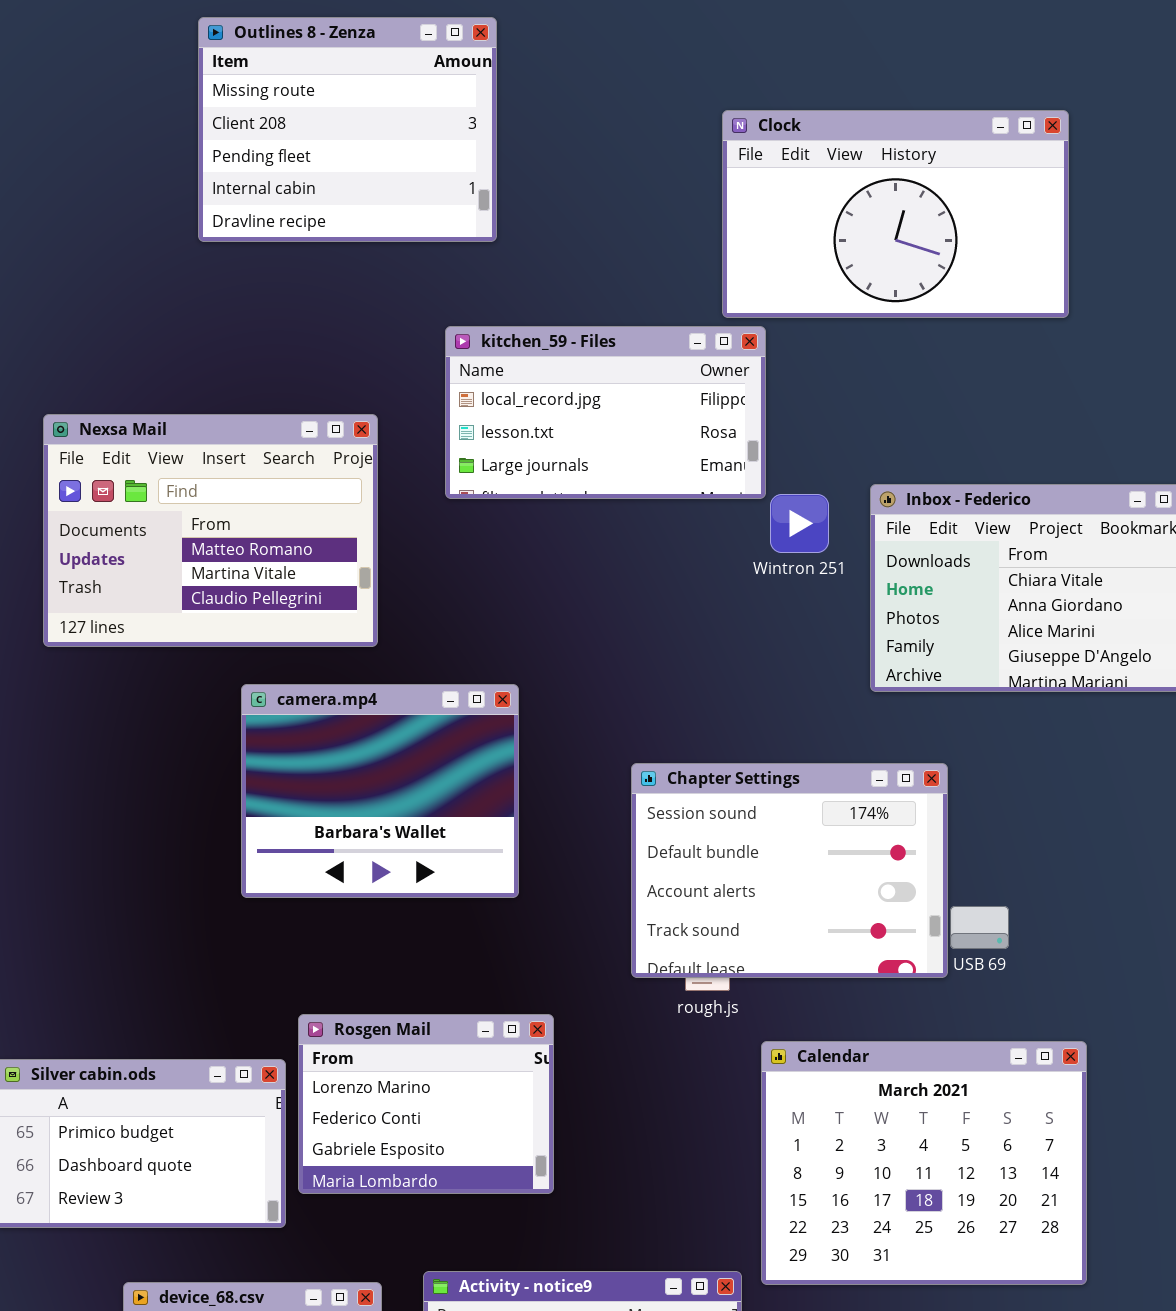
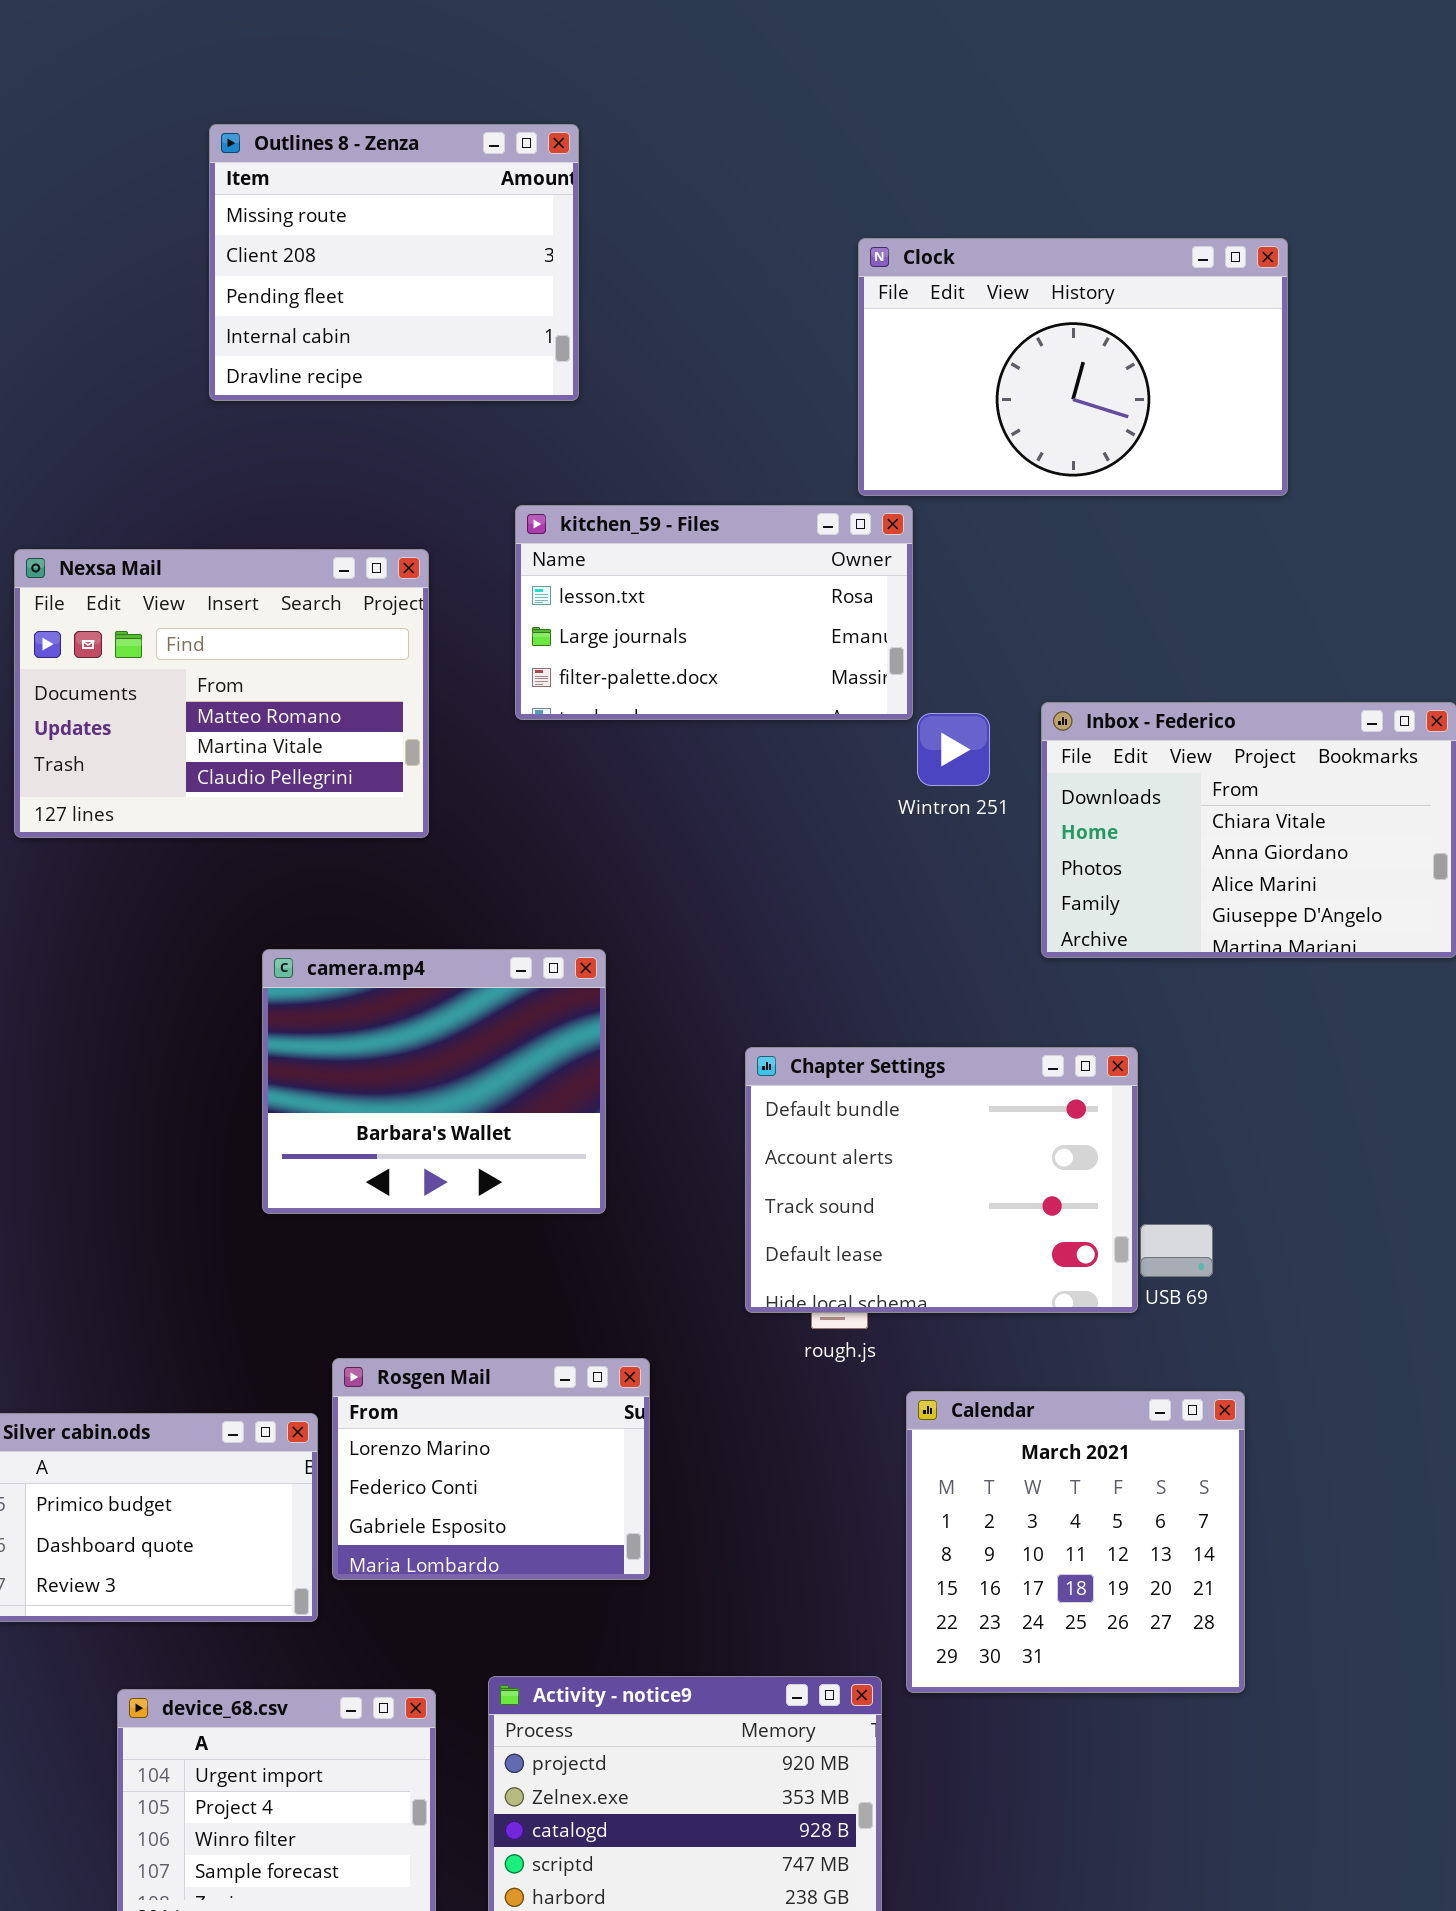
kitchen_59 - Files: [445,326,766,499] -> [515,505,913,720], scrolled down 1 row
Nexsa Mail: [43,414,378,647] -> [14,549,429,838], moved
Chapter Settings: [631,763,948,978] -> [745,1047,1138,1313], scrolled down 1 row
Calendar: [761,1041,1087,1285] -> [906,1391,1245,1693], resized

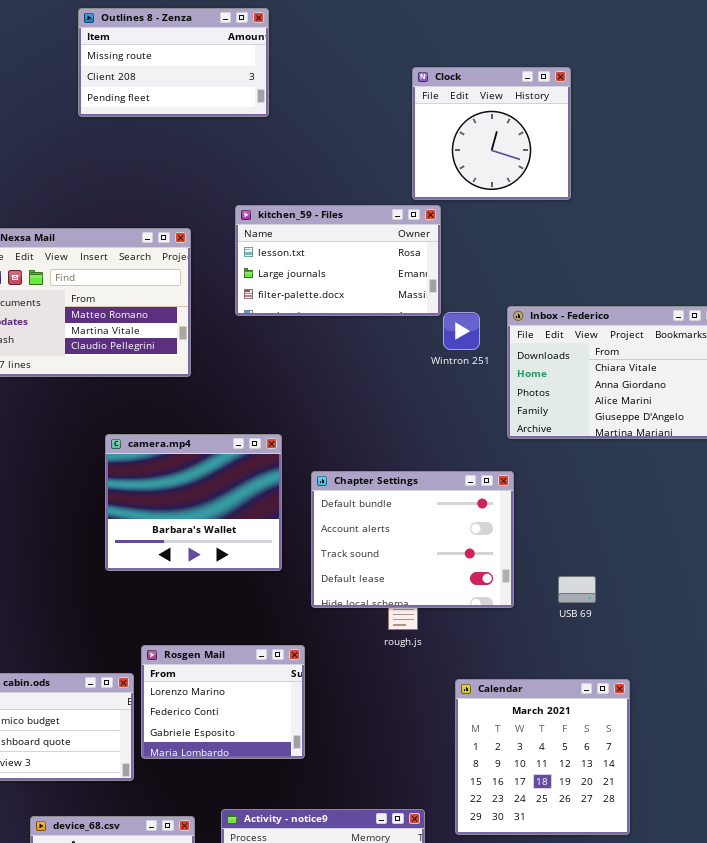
Outlines 8 - Zenza: [209,124,579,401] -> [78,8,269,117], resized
Clock: [858,238,1288,496] -> [412,67,571,200], resized
Chapter Settings: [745,1047,1138,1313] -> [311,471,514,608], moved
Calendar: [906,1391,1245,1693] -> [455,679,630,835], moved

